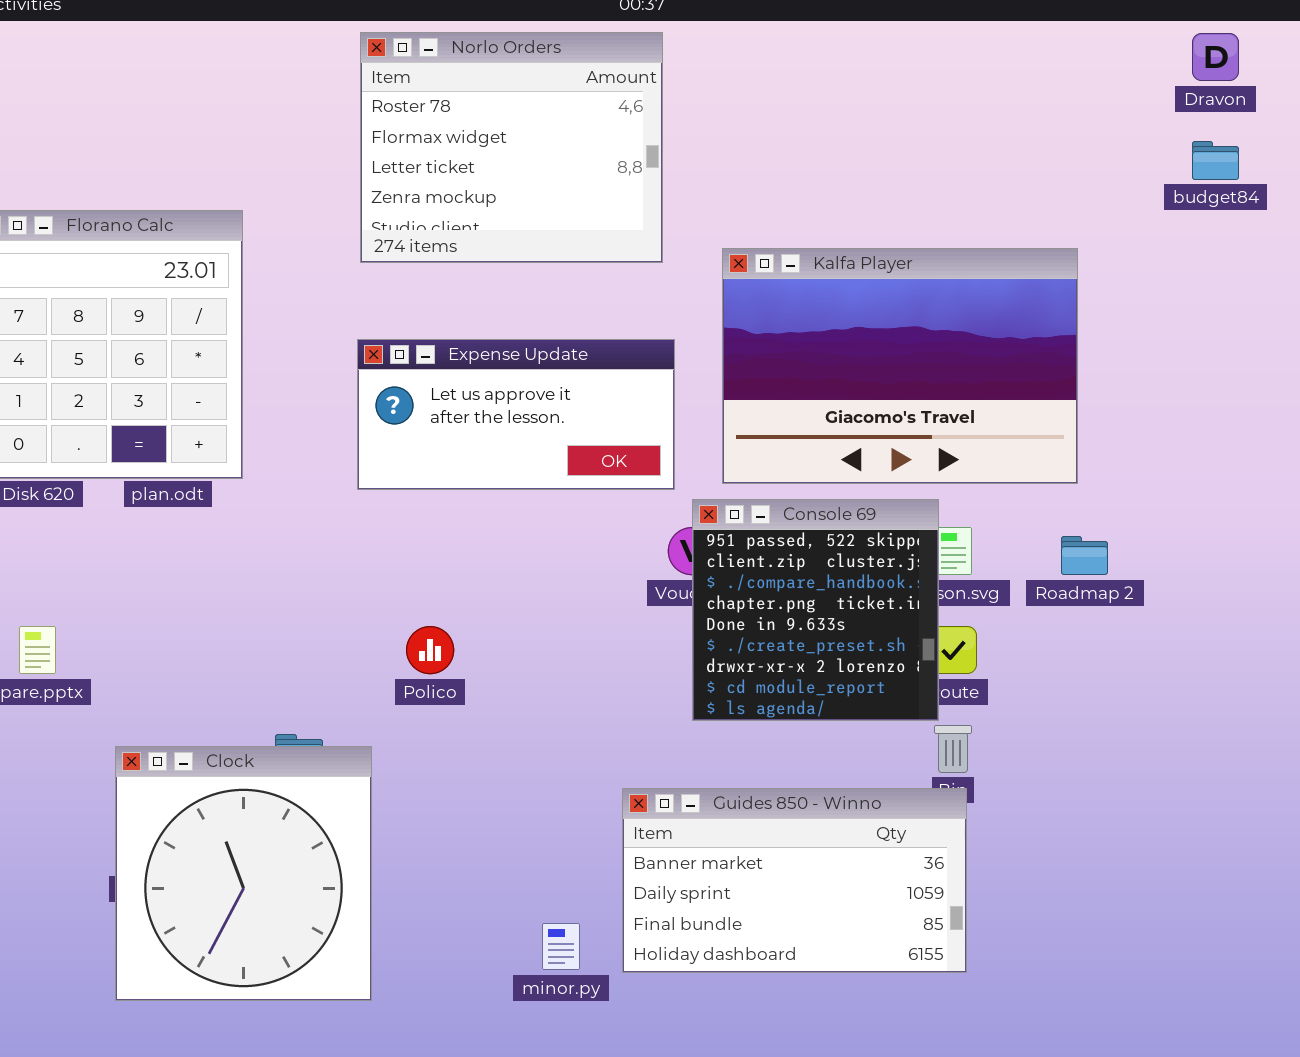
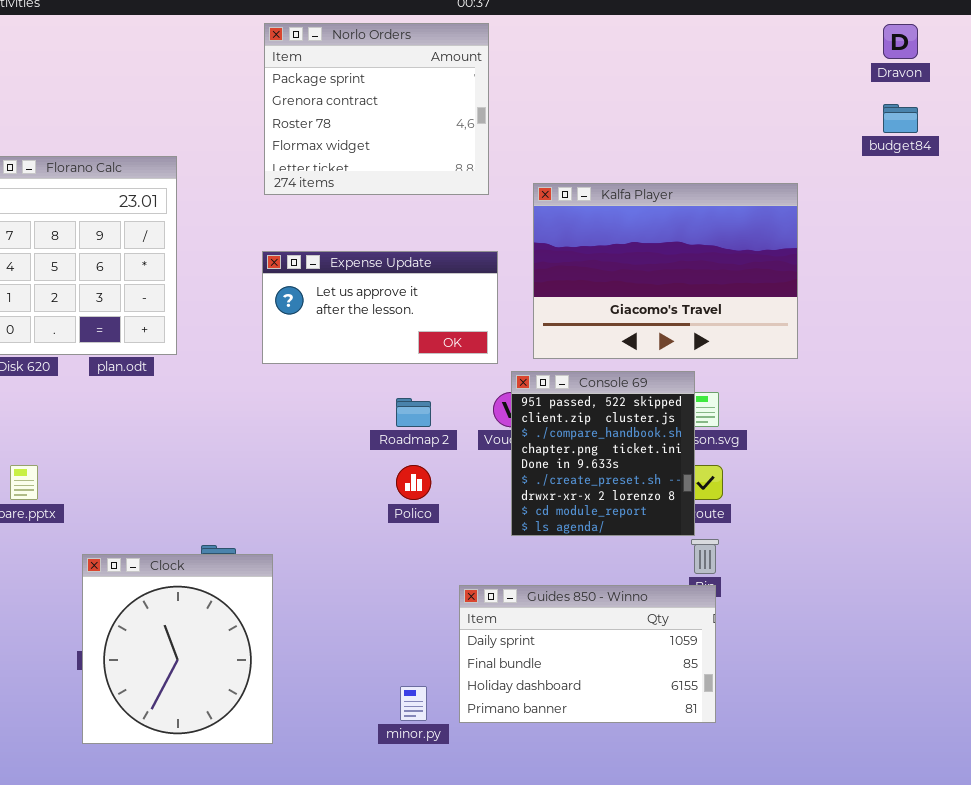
Norlo Orders: [360,32,663,263] -> [264,23,489,195], scrolled up 2 rows
Roadmap 2: [1061,536,1108,575] -> [396,398,431,427], moved
Polico: [406,626,454,674] -> [396,465,431,500], moved
Guides 850 - Winno: [622,788,967,973] -> [459,585,716,723], scrolled down 1 row

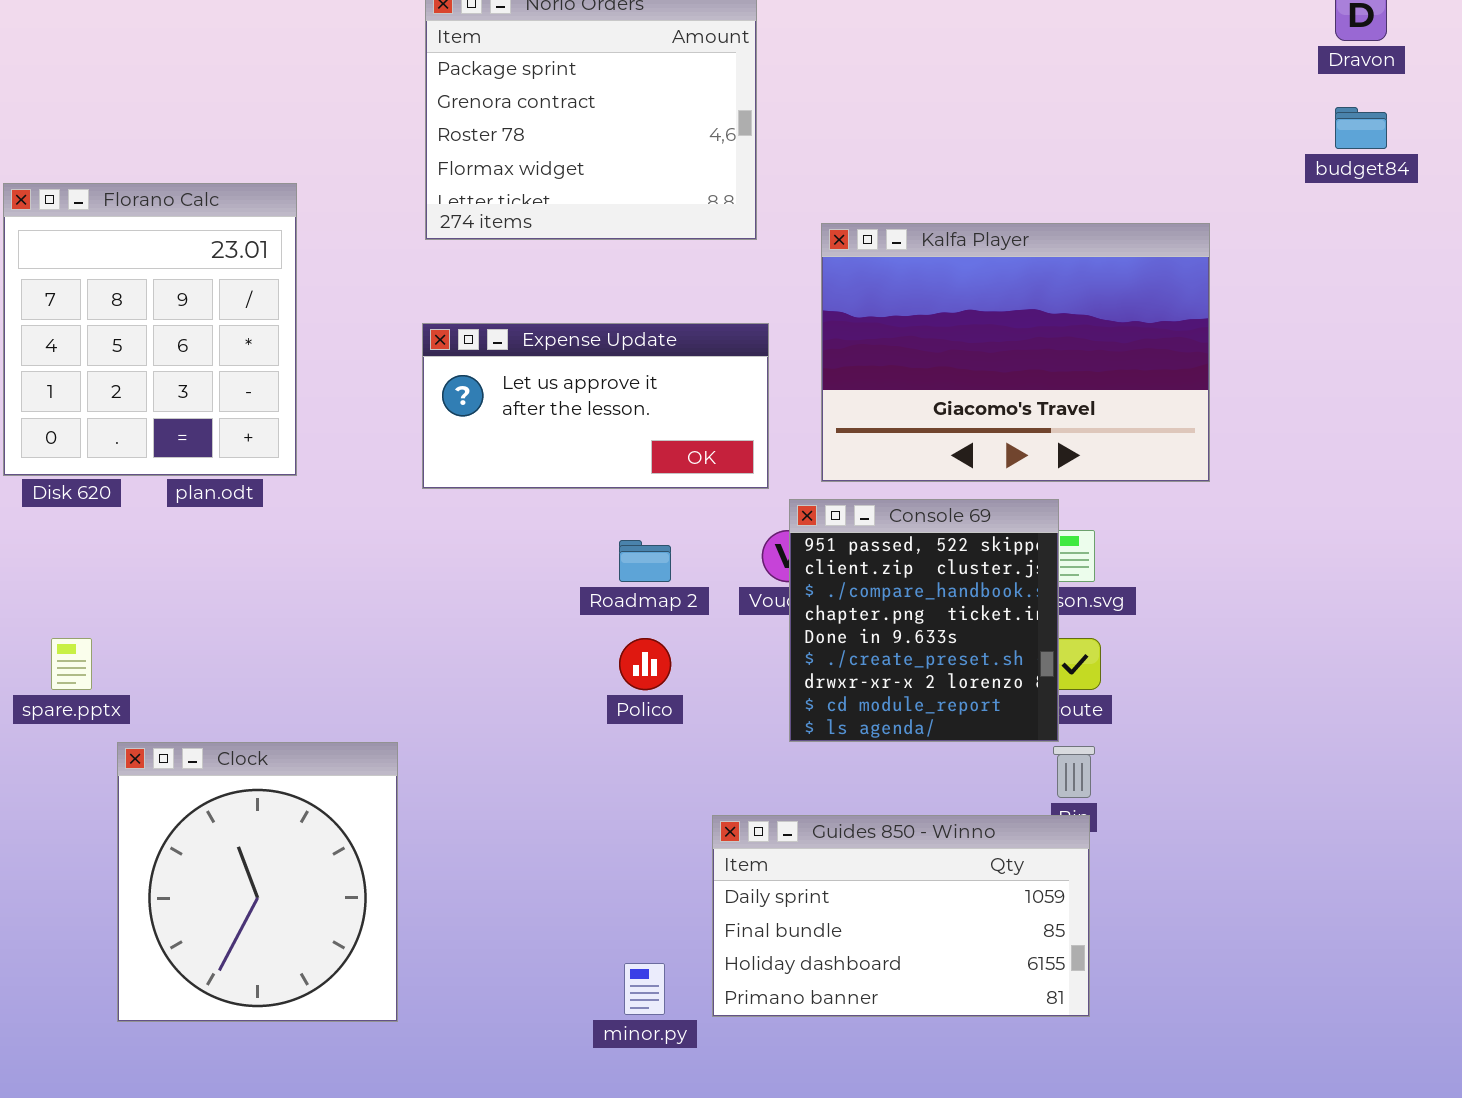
Clock: [82,554,273,744] -> [117,742,398,1022], moved

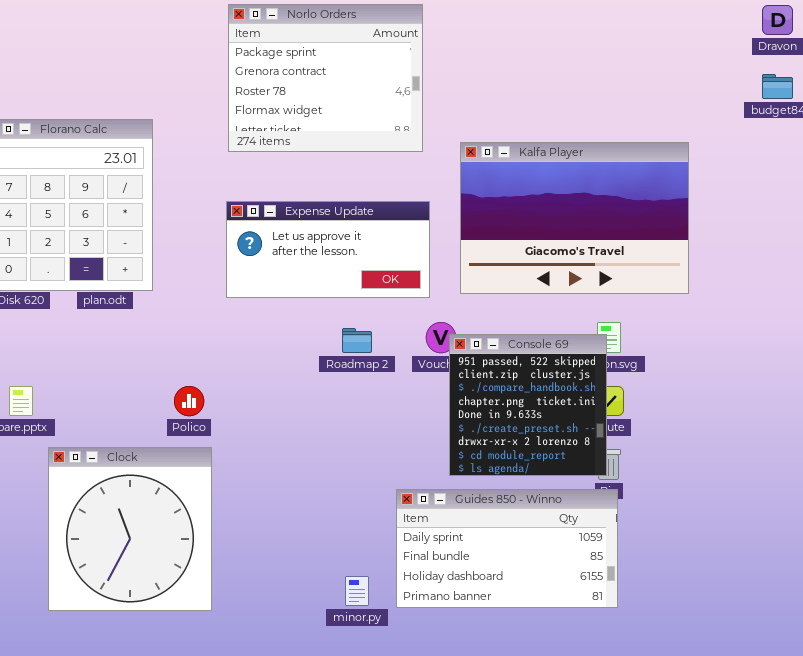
Console 69: [789,499,1059,742] -> [449,334,607,476], moved
Polico: [619,638,671,690] -> [174,386,204,416], moved

